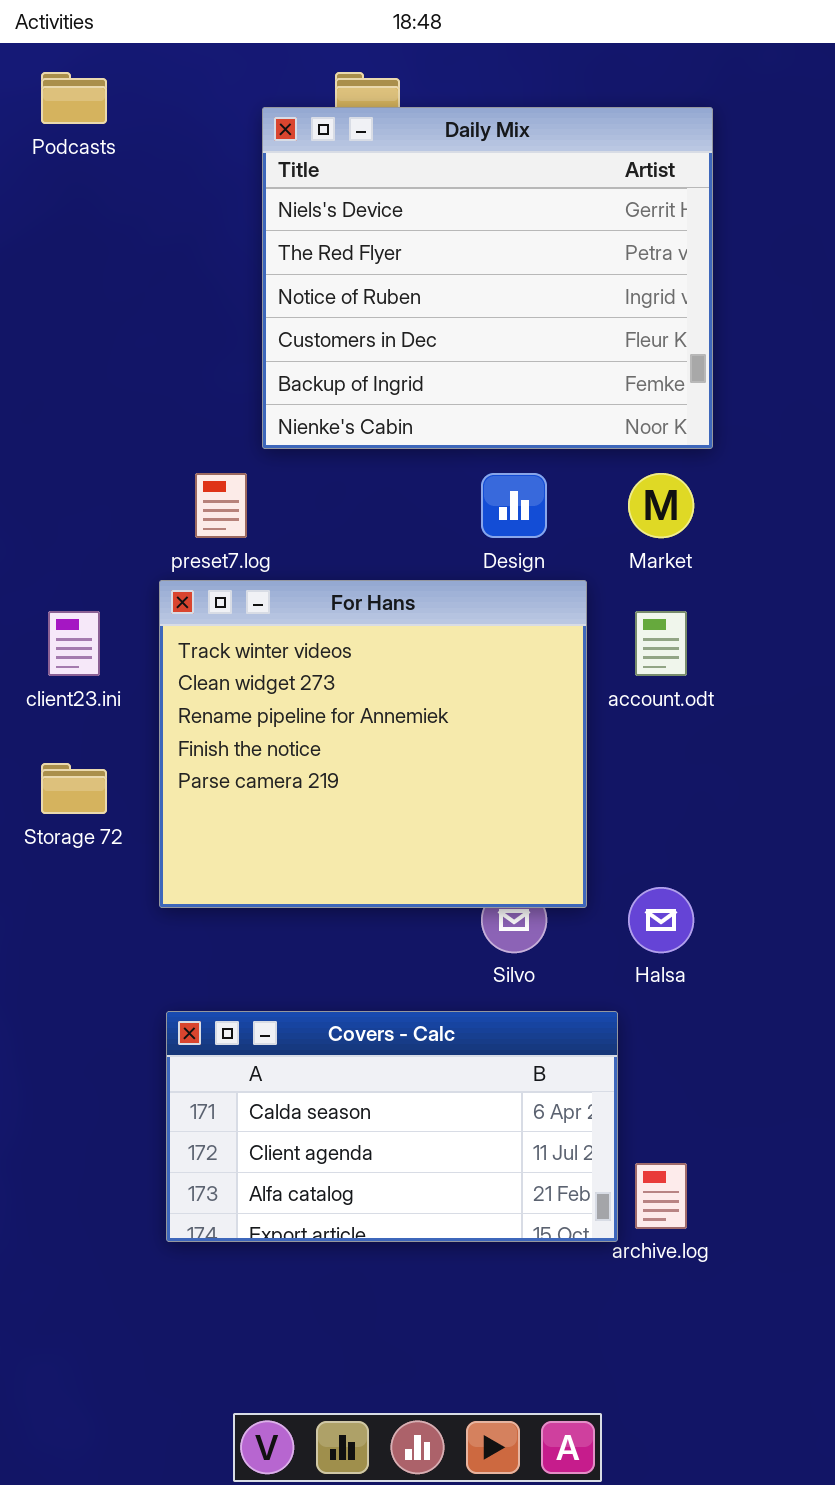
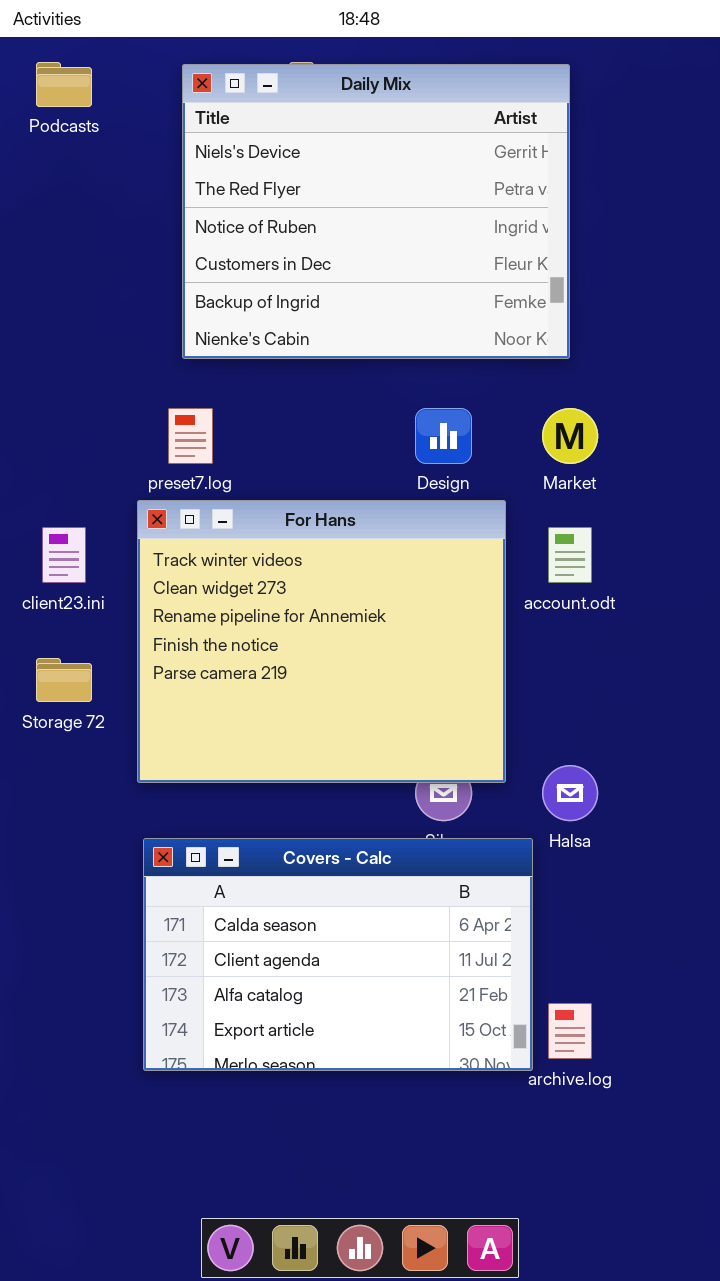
Daily Mix: [262,107,713,449] -> [182,64,570,359], moved
Covers - Calc: [166,1011,618,1242] -> [143,838,533,1071], resized

